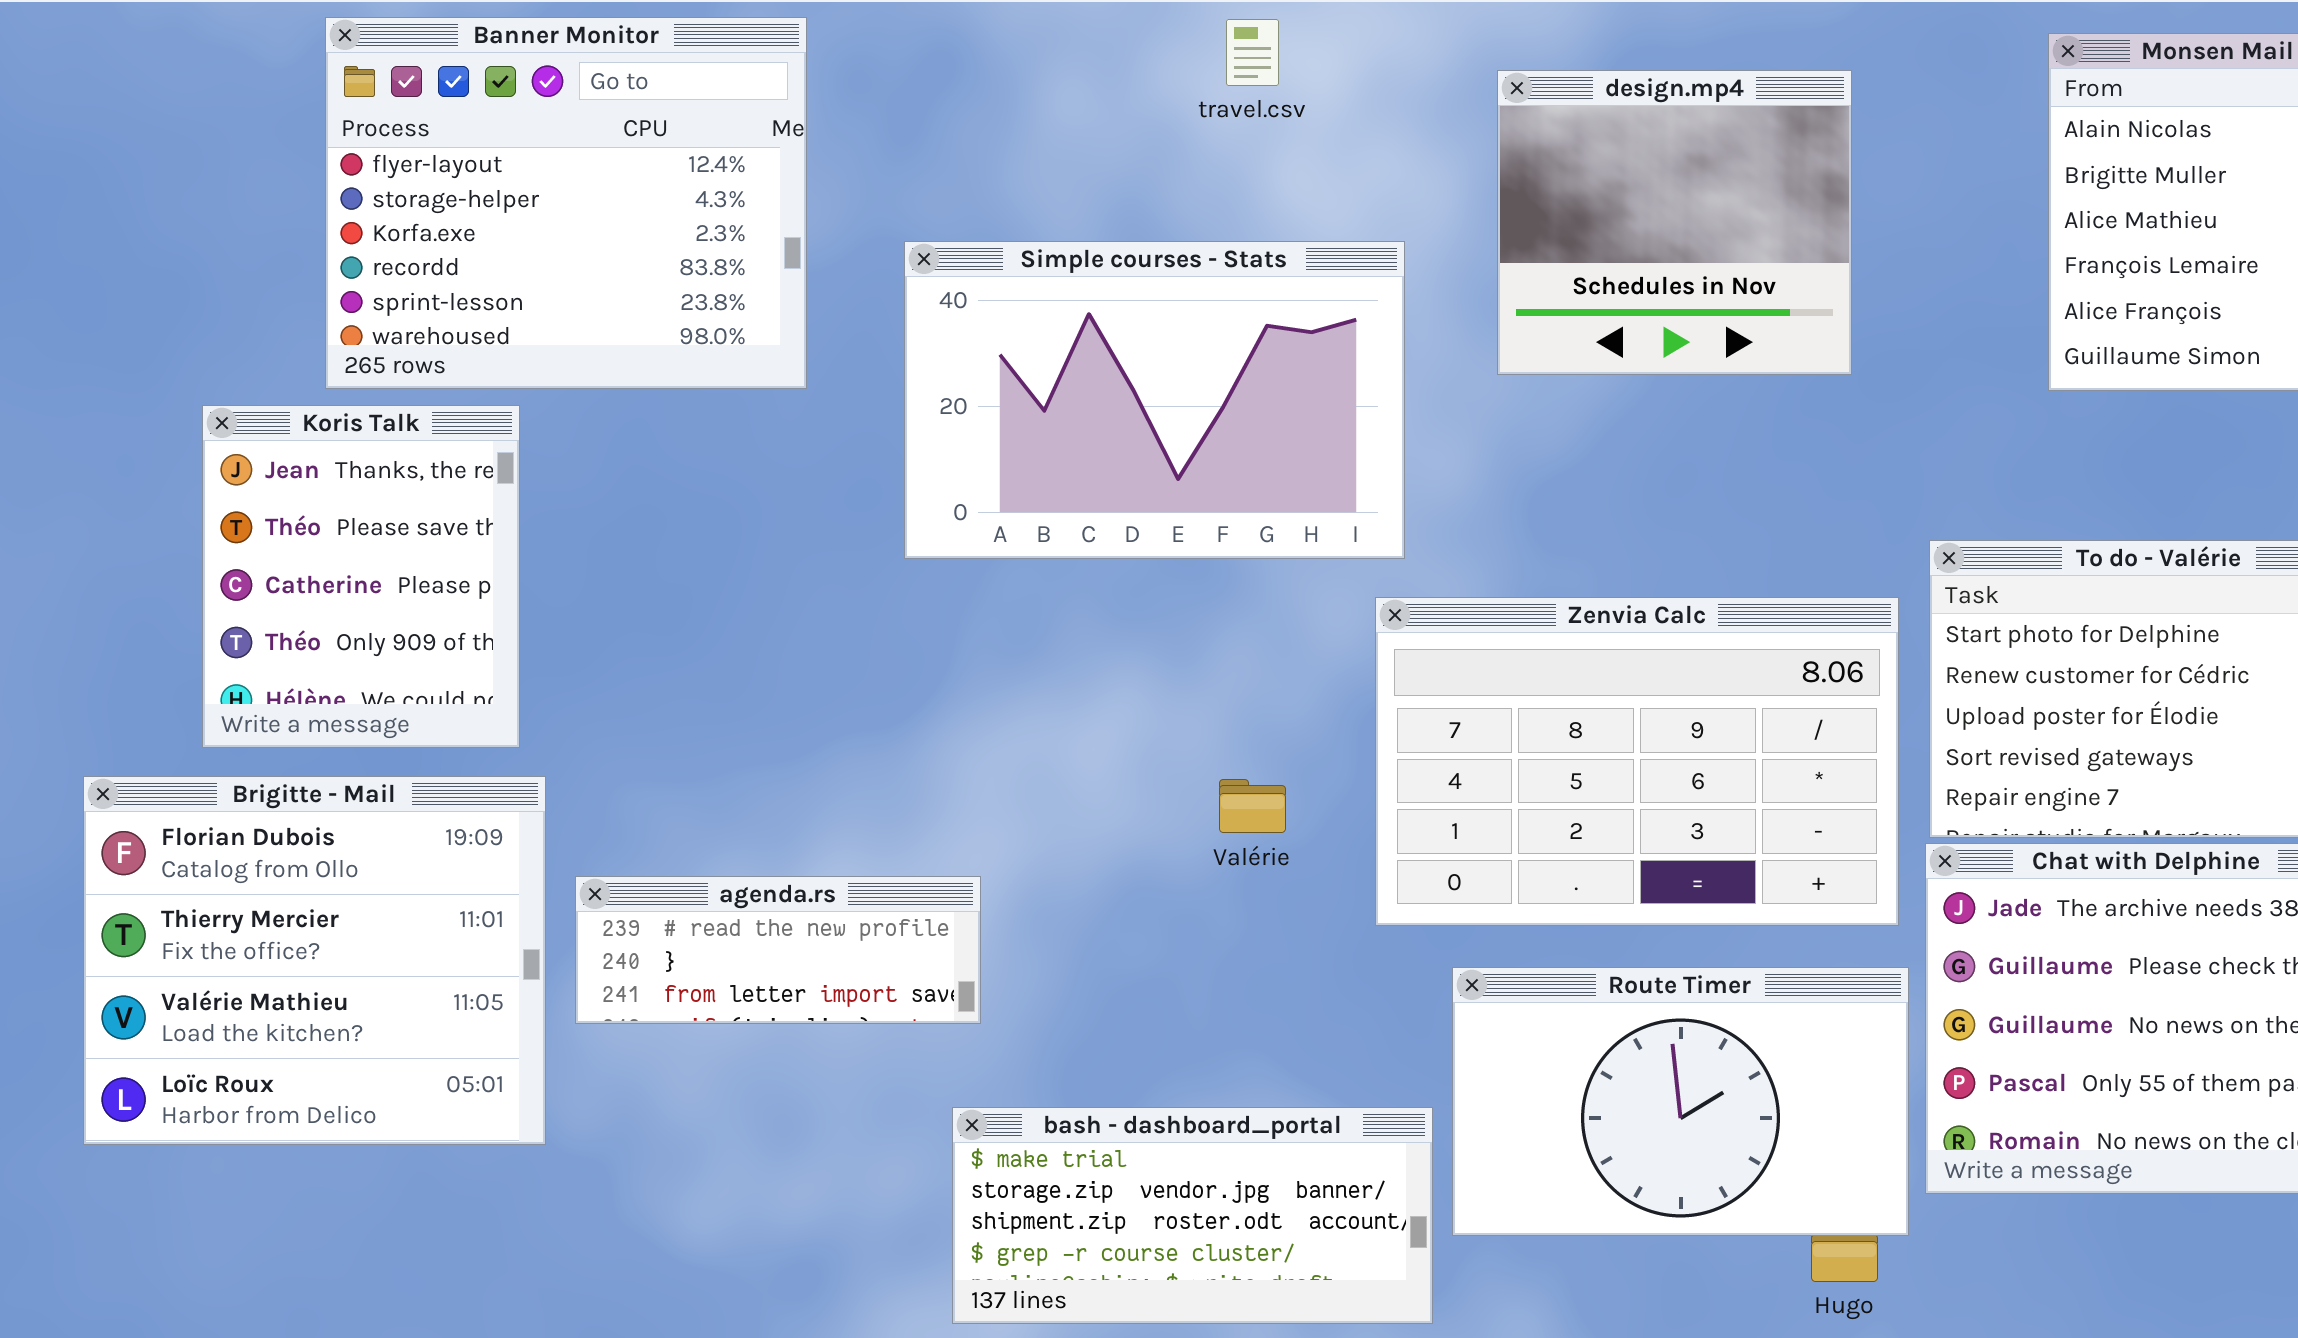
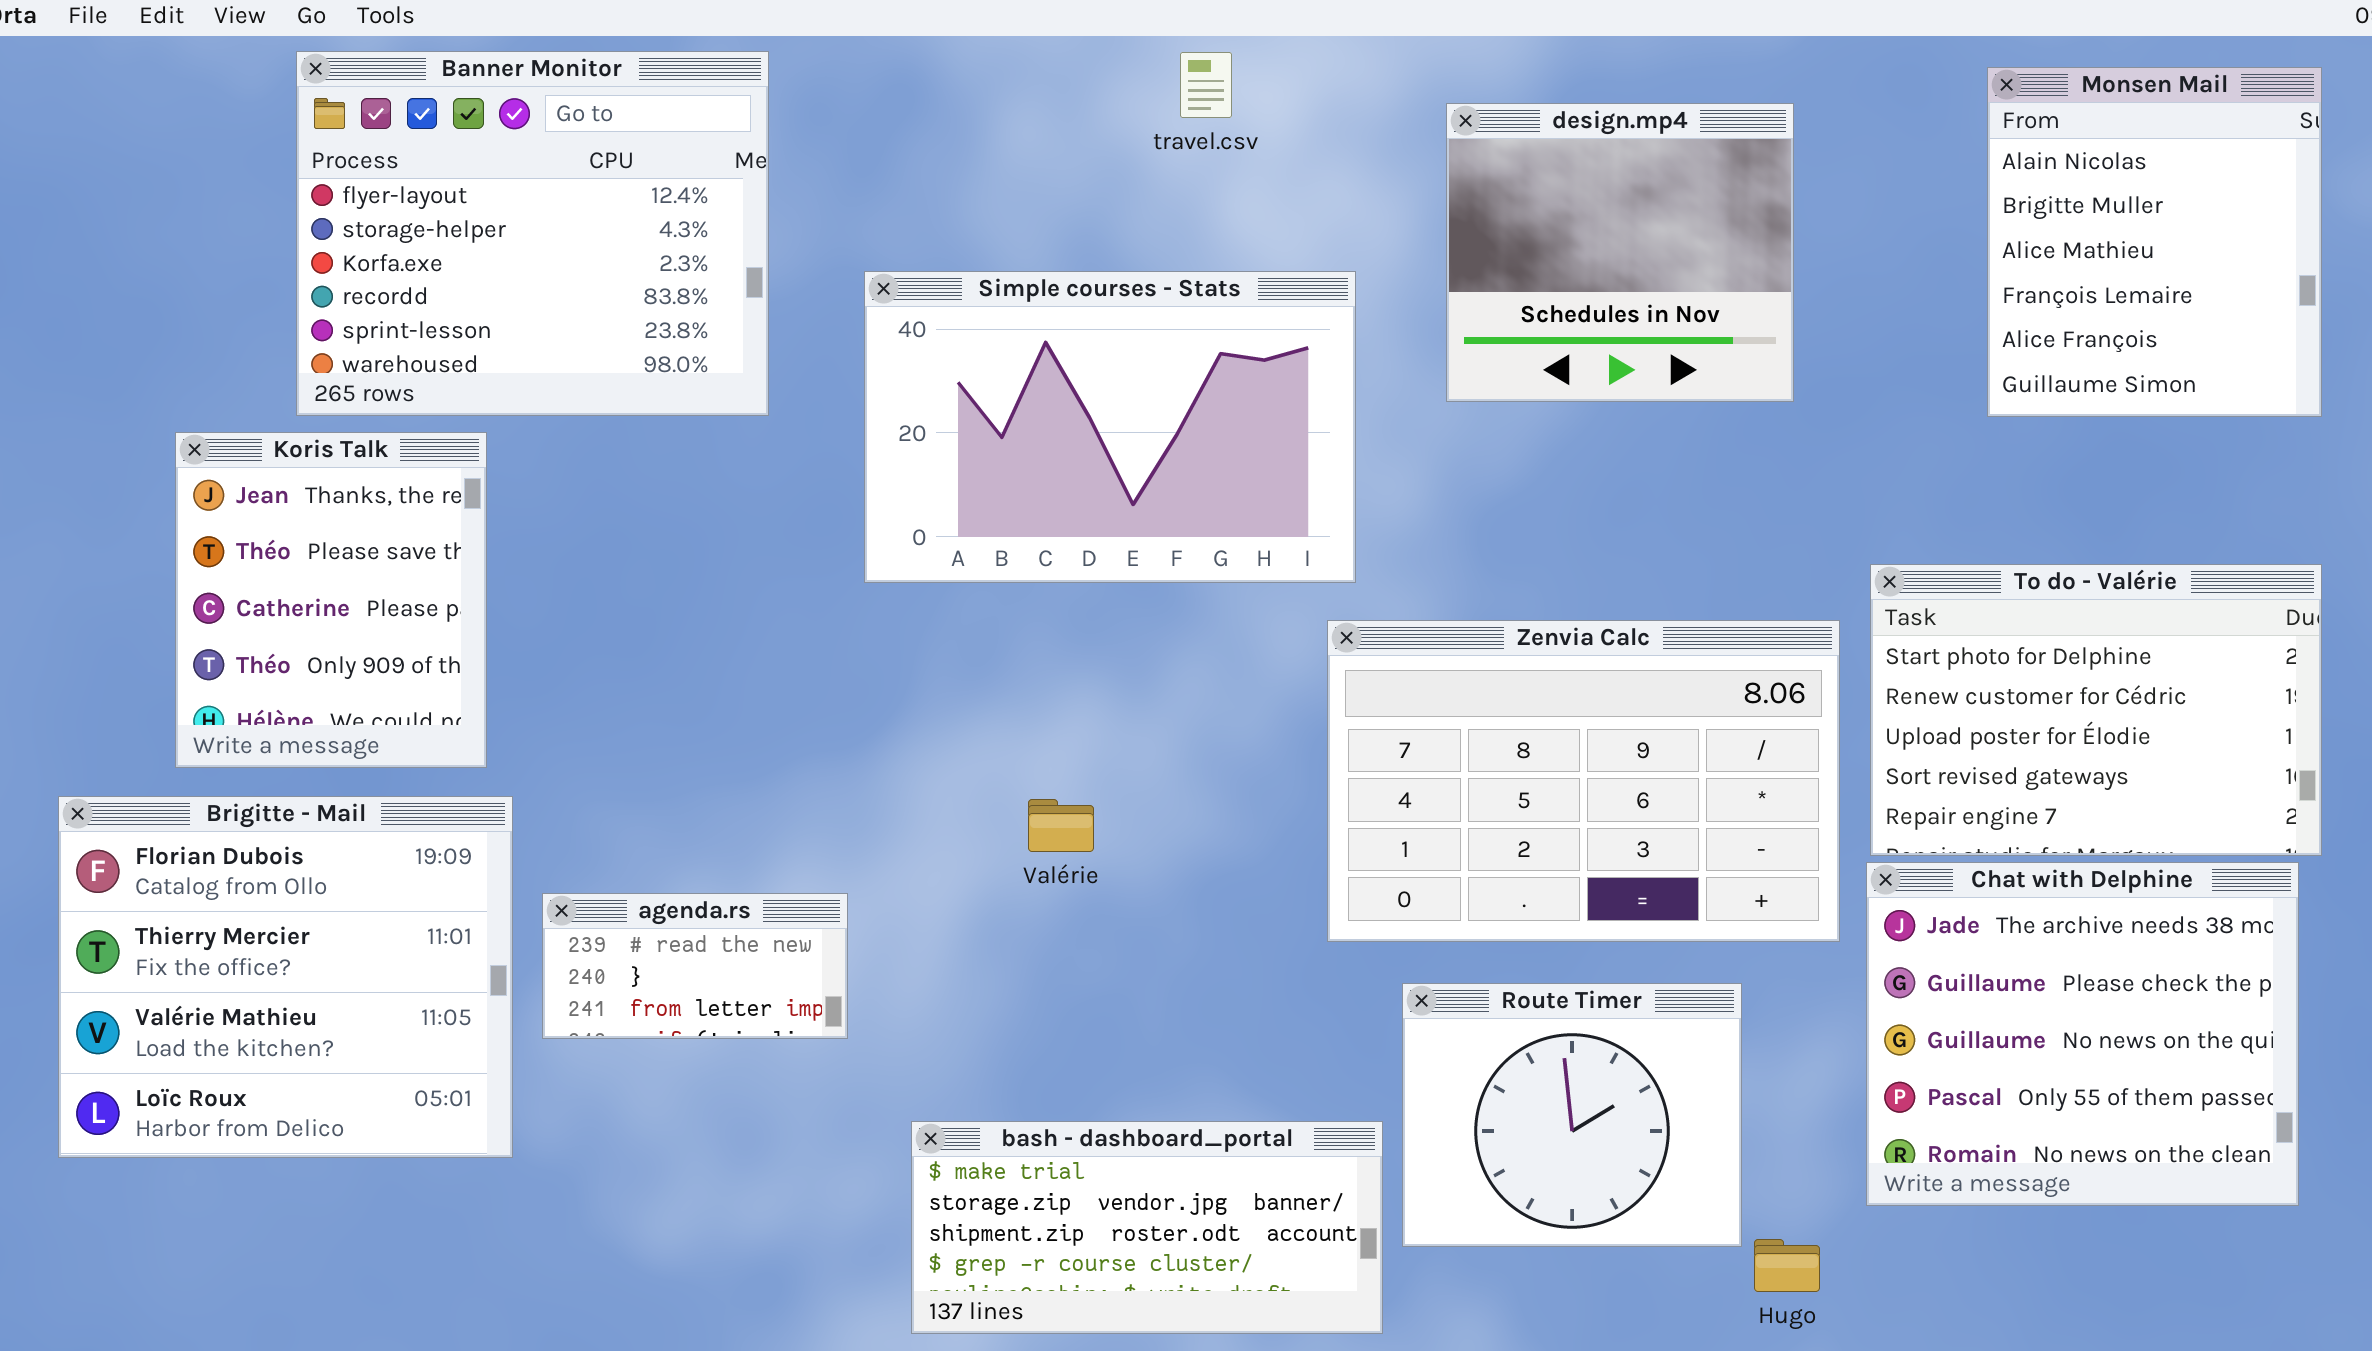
Valérie: [1219,779,1286,833] -> [1028,799,1094,852], moved
agenda.rs: [575,876,981,1024] -> [542,893,848,1039], resized
Route Timer: [1452,967,1909,1236] -> [1402,983,1742,1247], resized

